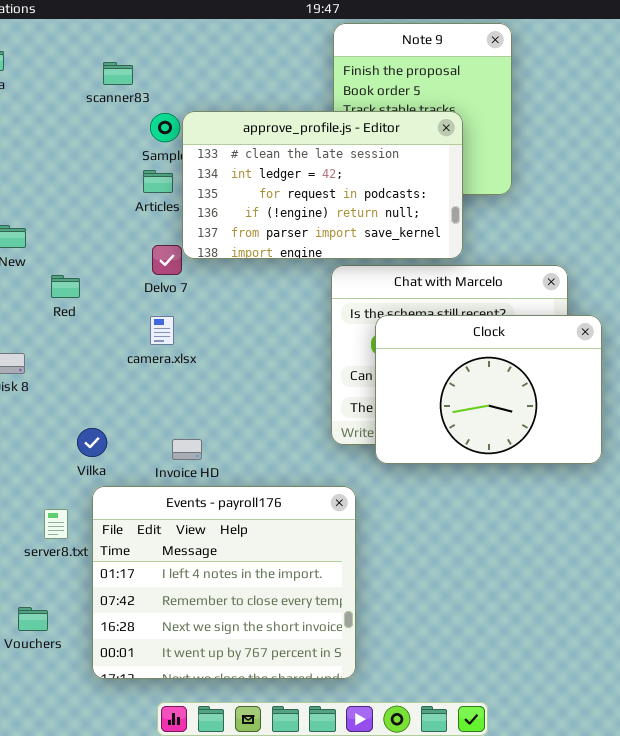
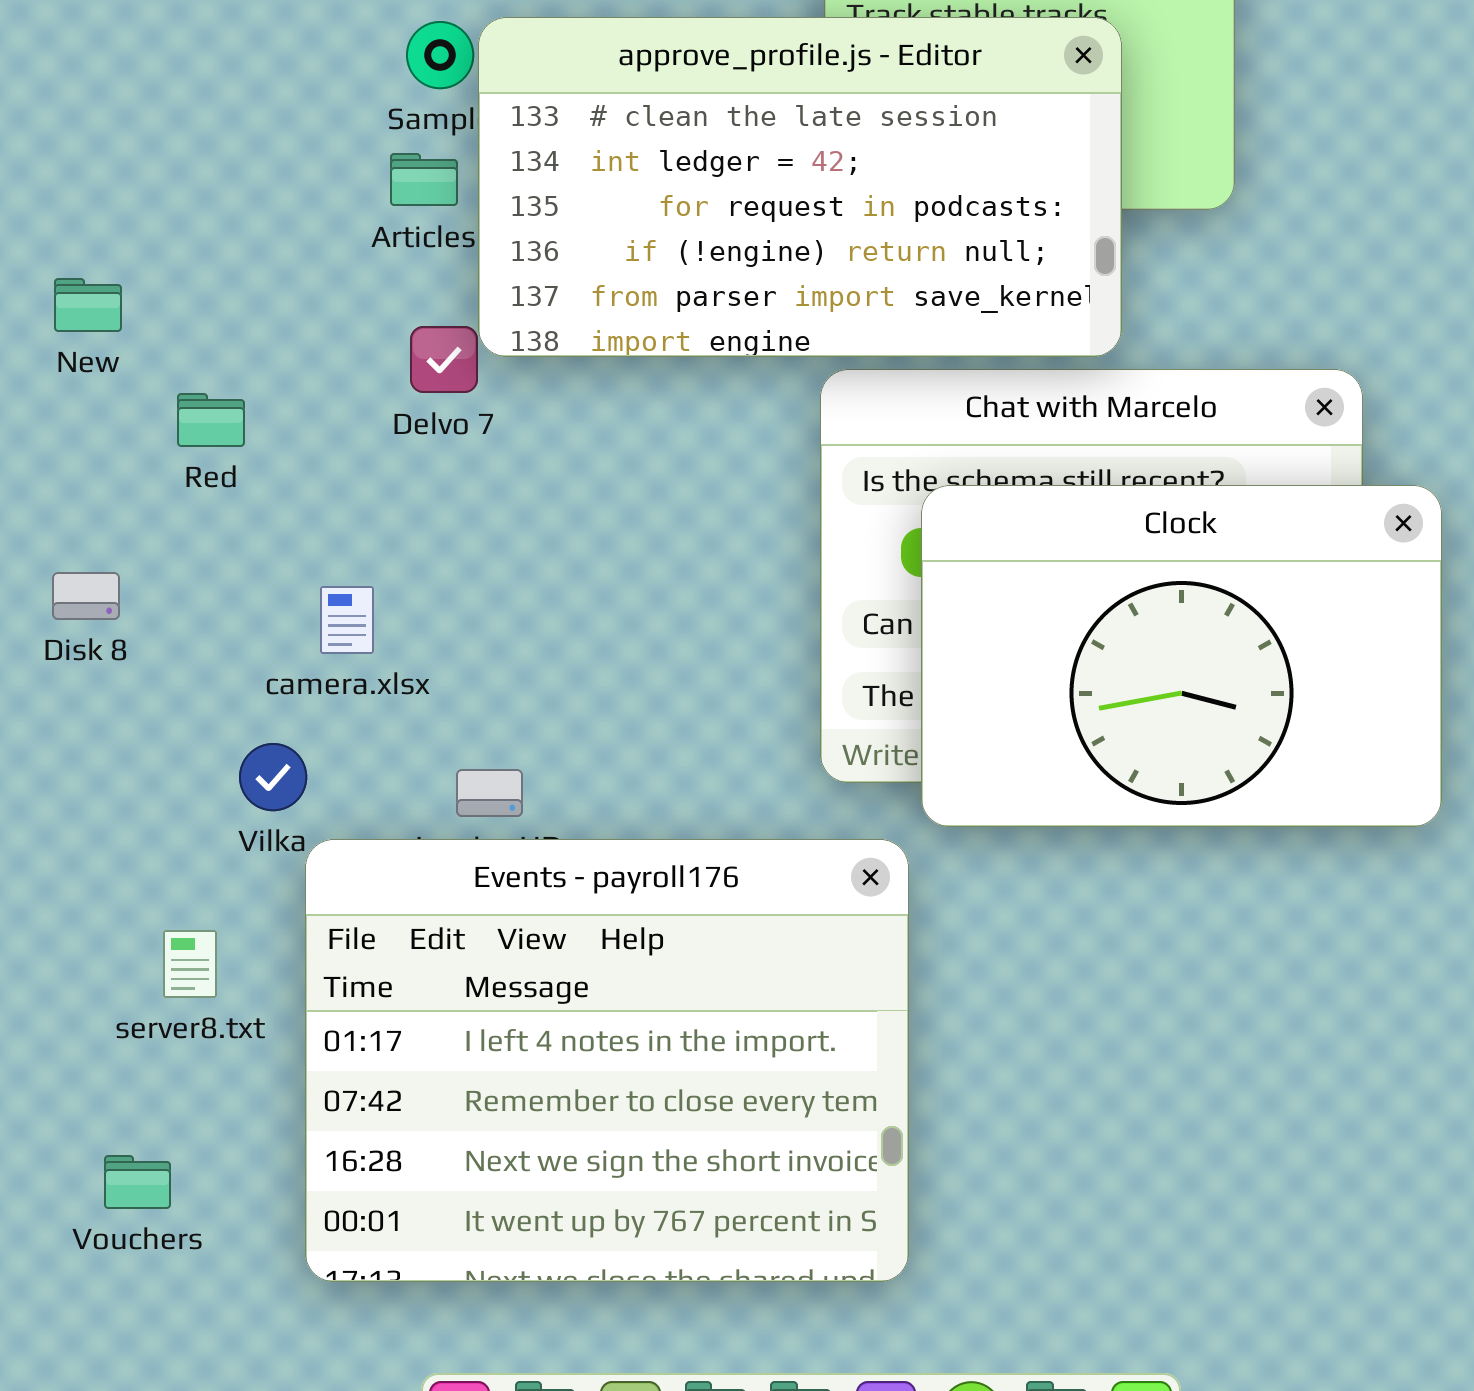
camera.xlsx: [150,316,174,345] -> [320,586,374,654], moved
Events - payroll176: [92,486,356,679] -> [305,839,909,1282], moved

